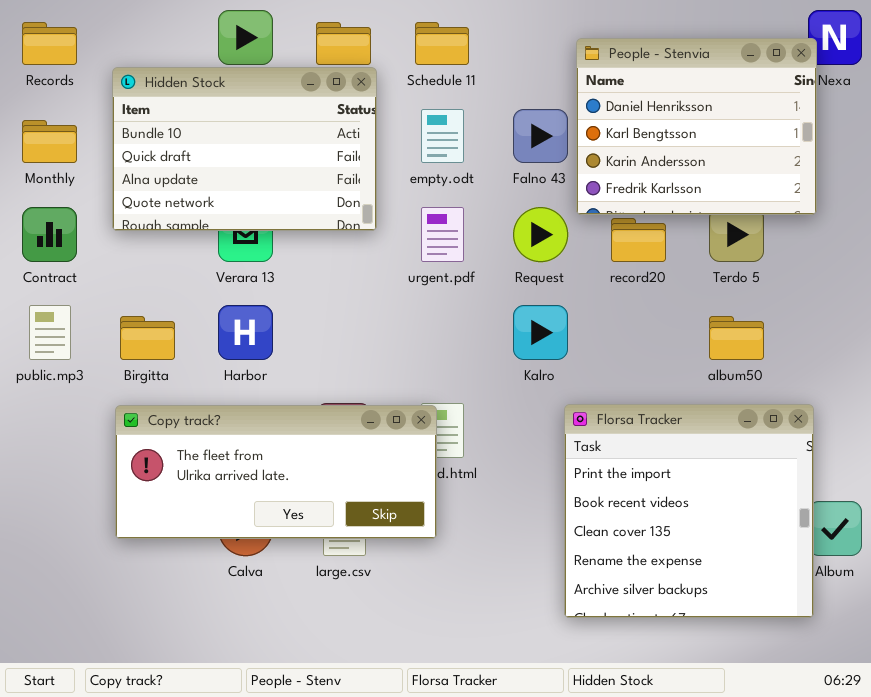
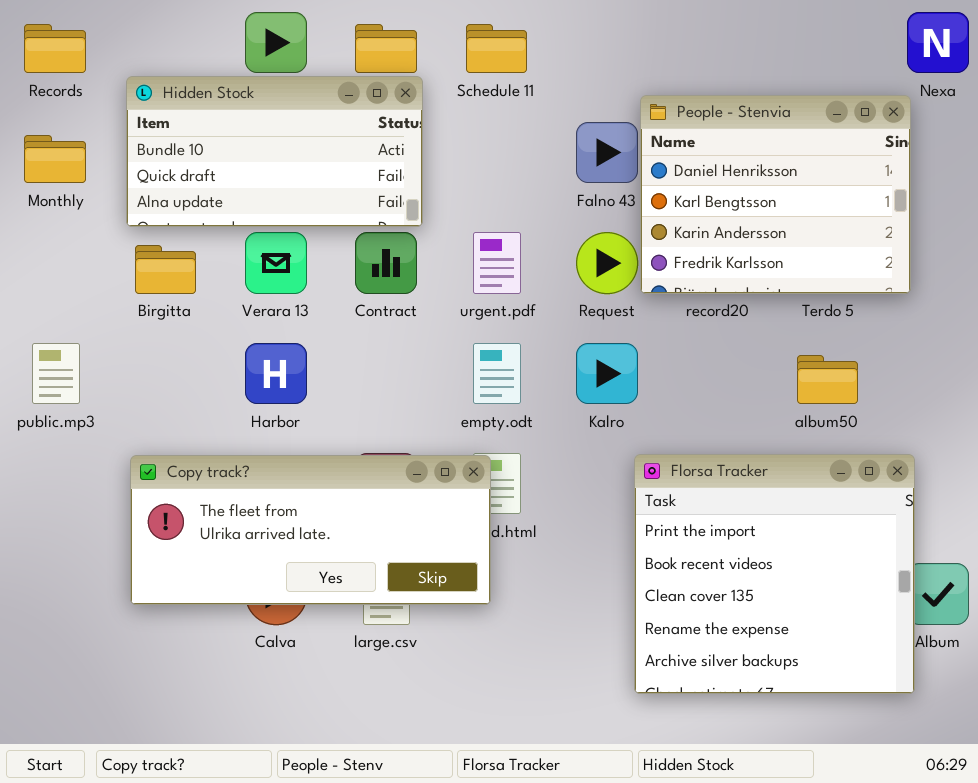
People - Stenvia: [576,38,817,215] -> [640,95,911,294], moved
Hidden Stock: [112,67,377,231] -> [126,76,423,227], resized
empty.odt: [421,109,464,163] -> [473,343,521,404], moved
Contract: [22,207,77,262] -> [355,232,417,294], moved
Birgitta: [120,316,175,360] -> [135,245,196,294], moved

